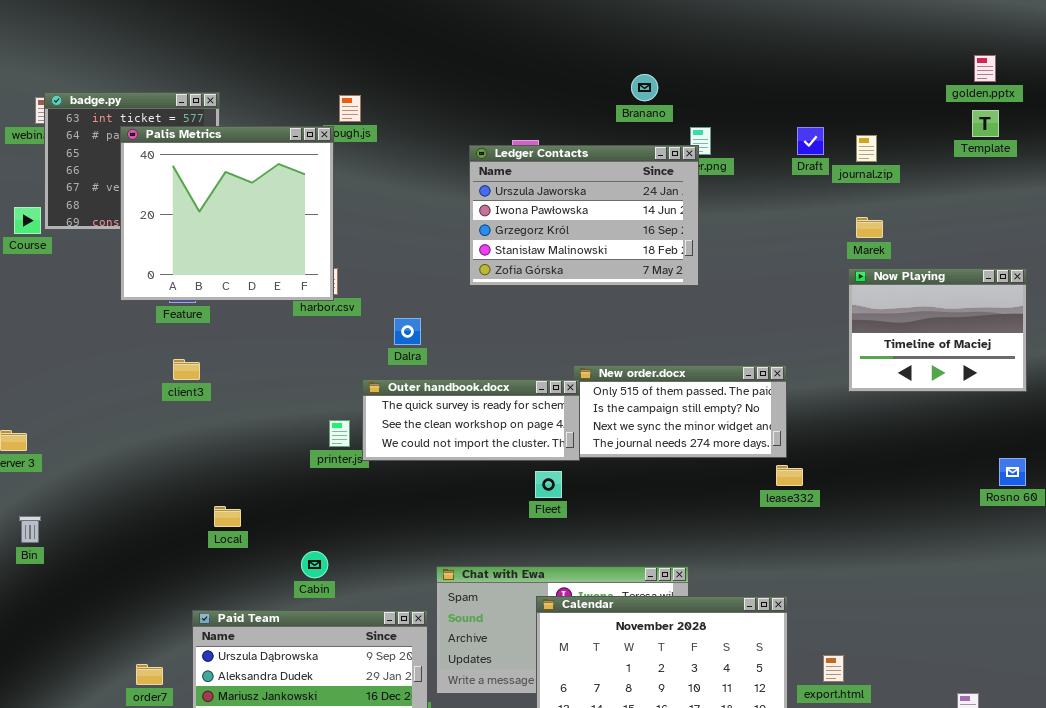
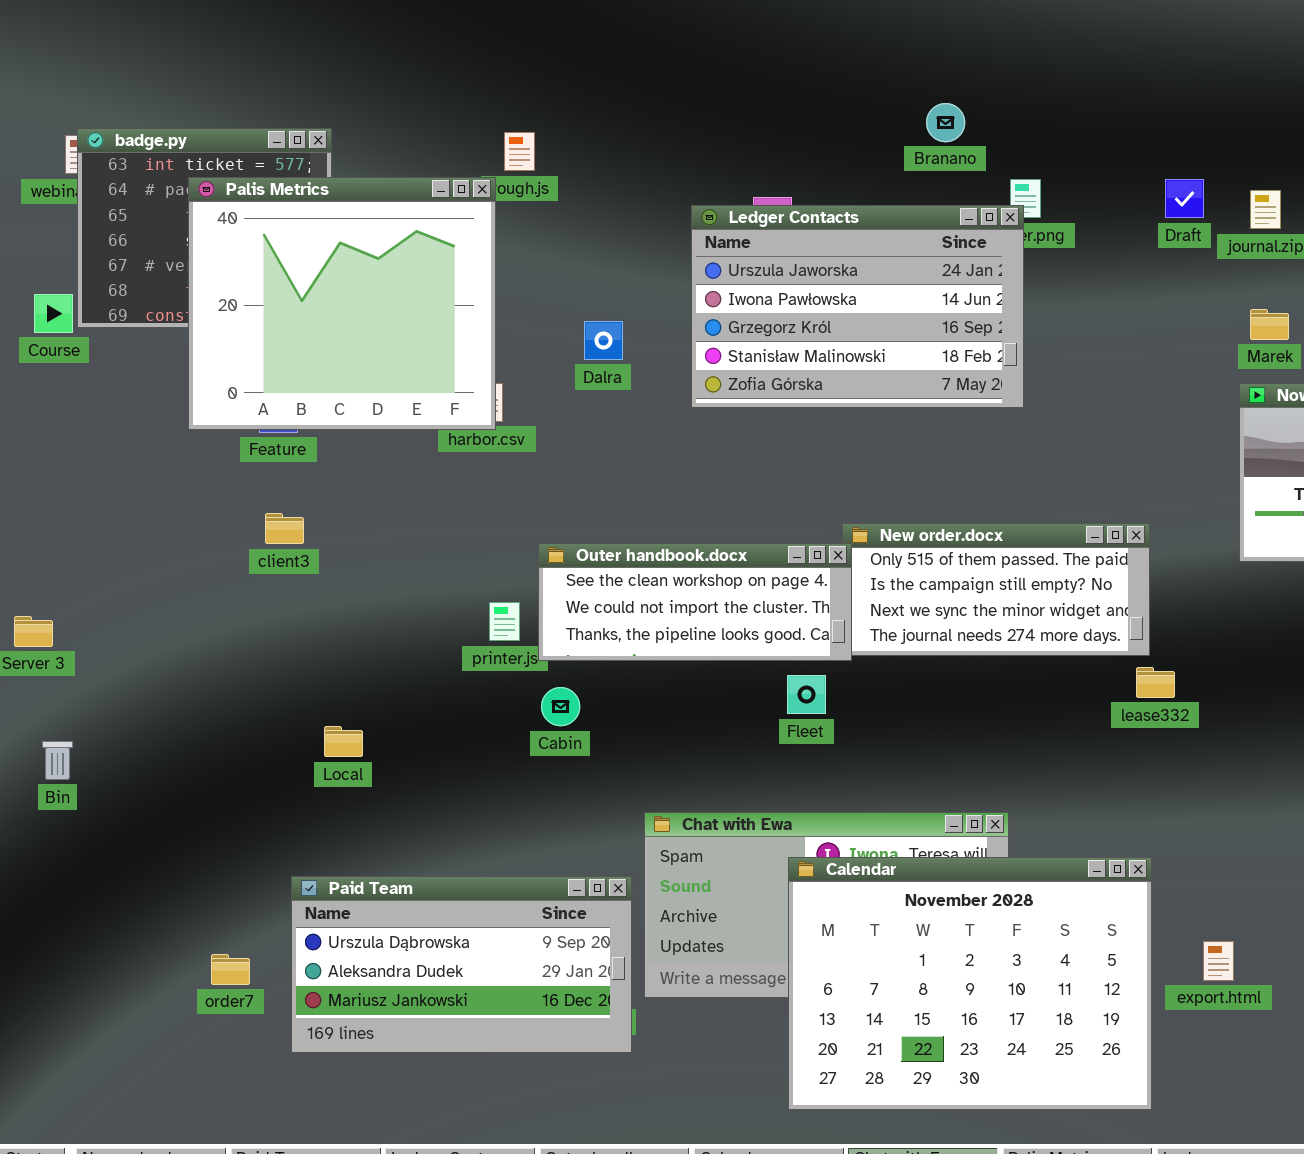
Dalra: [394,318,421,345] -> [584,321,623,360], moved
Outer handbook.docx: [362,379,580,461] -> [538,543,852,661], scrolled down 1 row
Cabin: [301,551,328,578] -> [541,687,580,726], moved

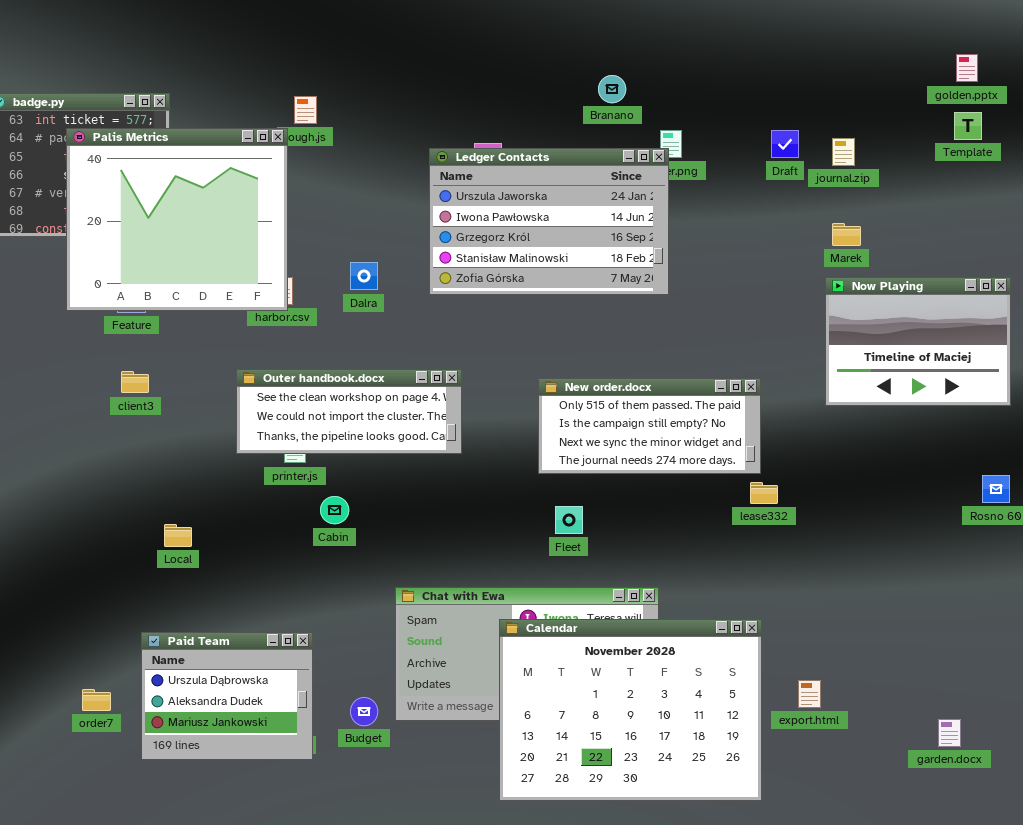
Dalra: [584,321,623,360] -> [350,262,378,290], moved
Outer handbook.docx: [538,543,852,661] -> [236,369,462,454], moved
Fleet: [787,675,826,714] -> [555,506,583,534], moved
Paid Team: [291,876,632,1053] -> [141,632,313,760], resized

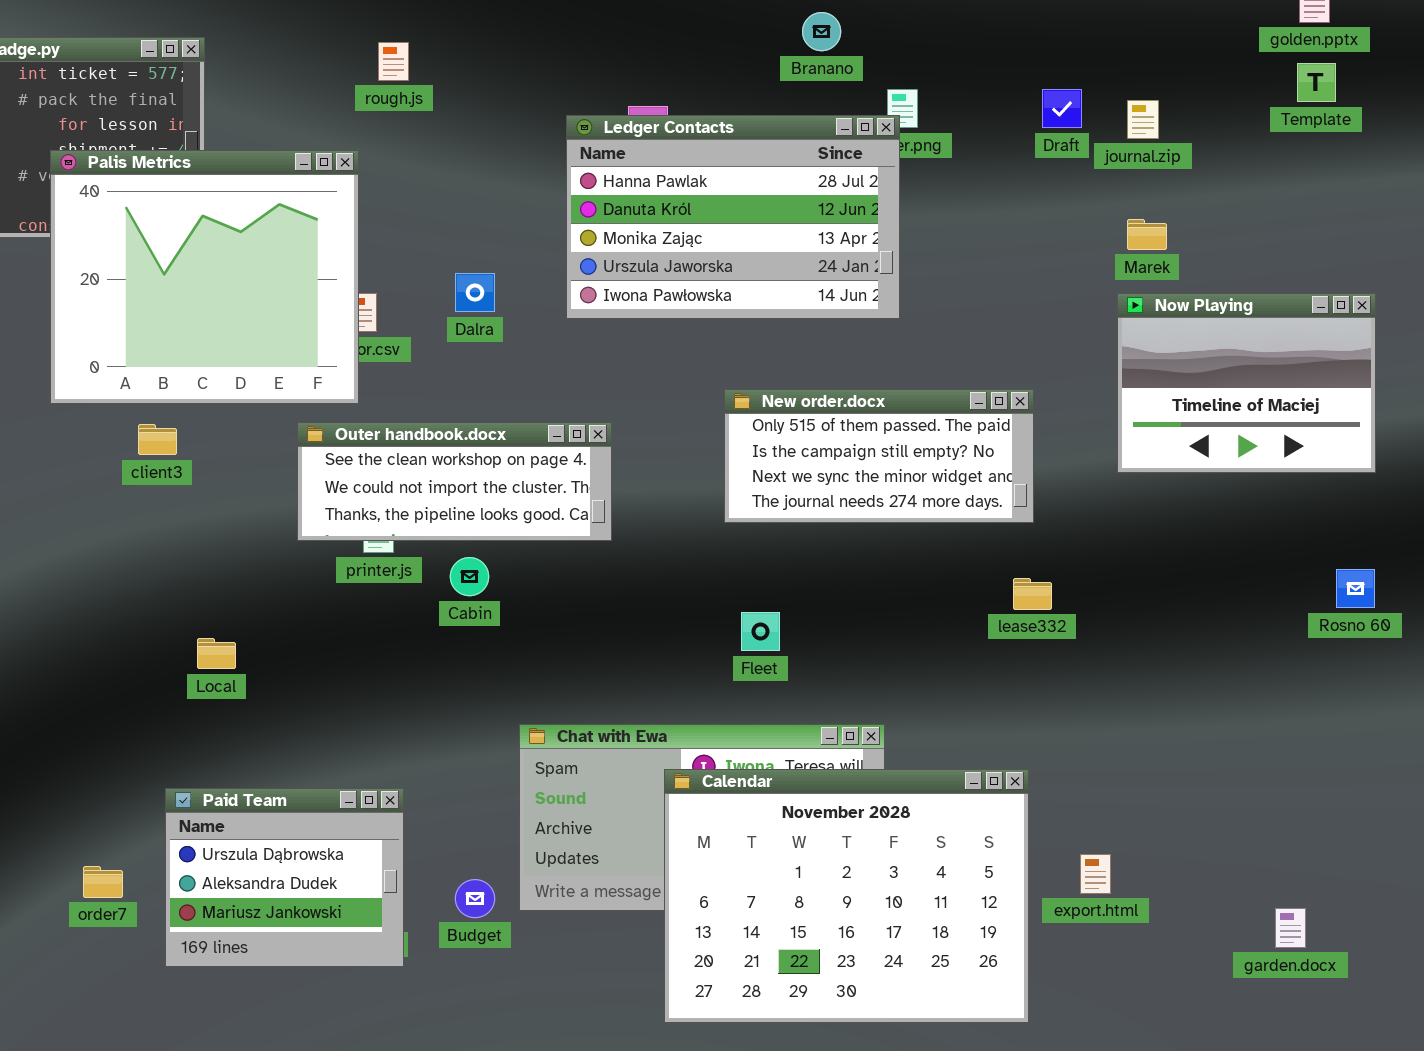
Palis Metrics: [66,128,288,311] -> [50,150,359,404], moved
Ledger Contacts: [429,148,669,295] -> [566,115,900,319], scrolled up 3 rows
New order.docx: [538,378,761,474] -> [724,389,1034,523], moved
Cabin: [320,496,349,524] -> [450,557,489,596], moved

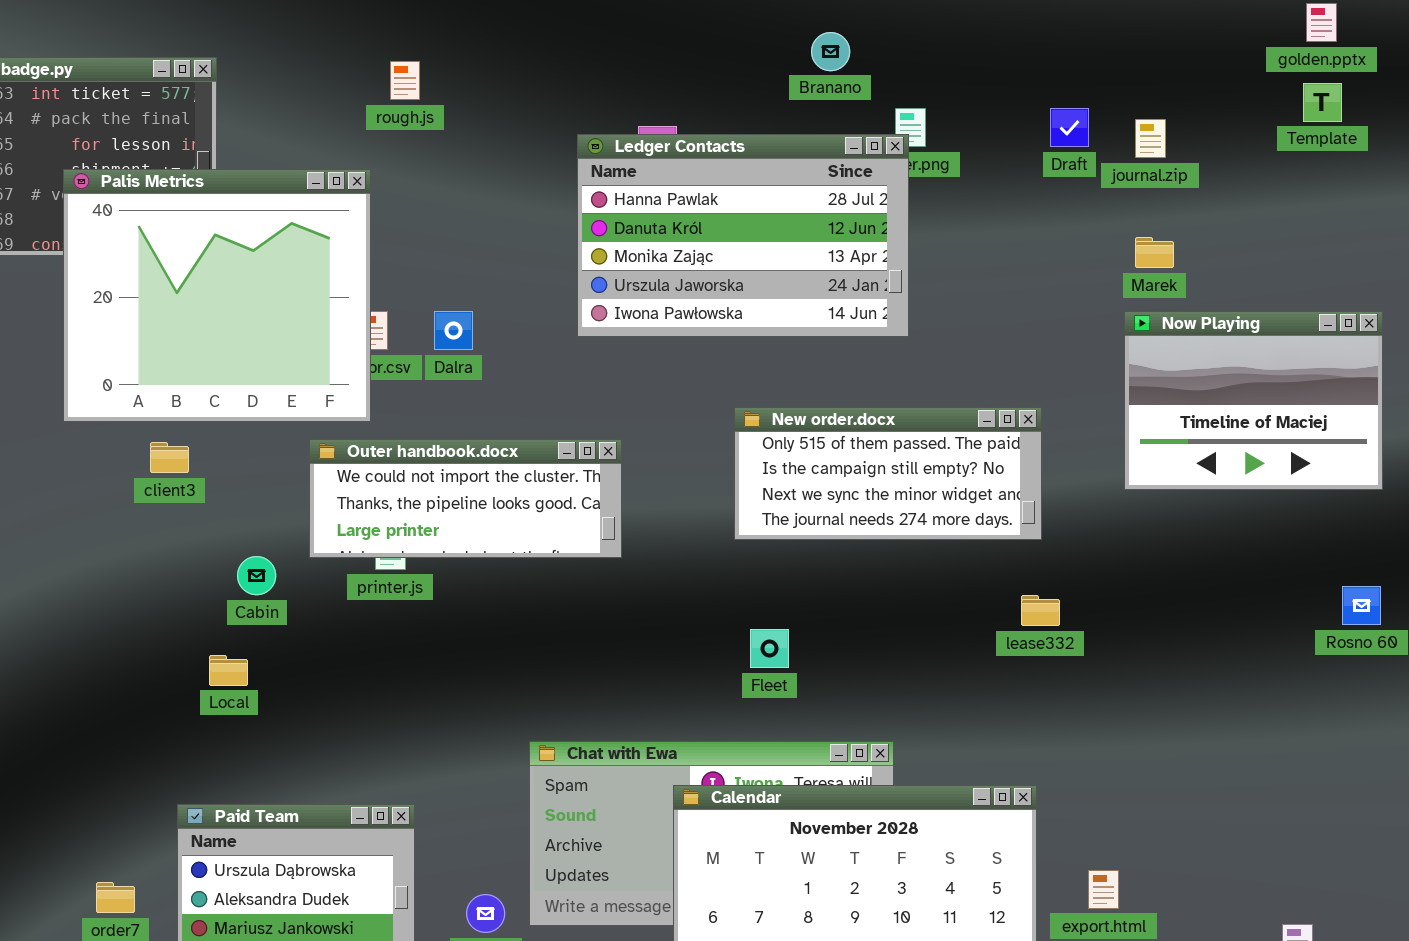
Dalra: [455,273,495,312] -> [434,311,473,350], moved
Outer handbook.docx: [297,422,612,541] -> [309,439,622,558], scrolled down 1 row
Cabin: [450,557,489,596] -> [237,556,276,595], moved

